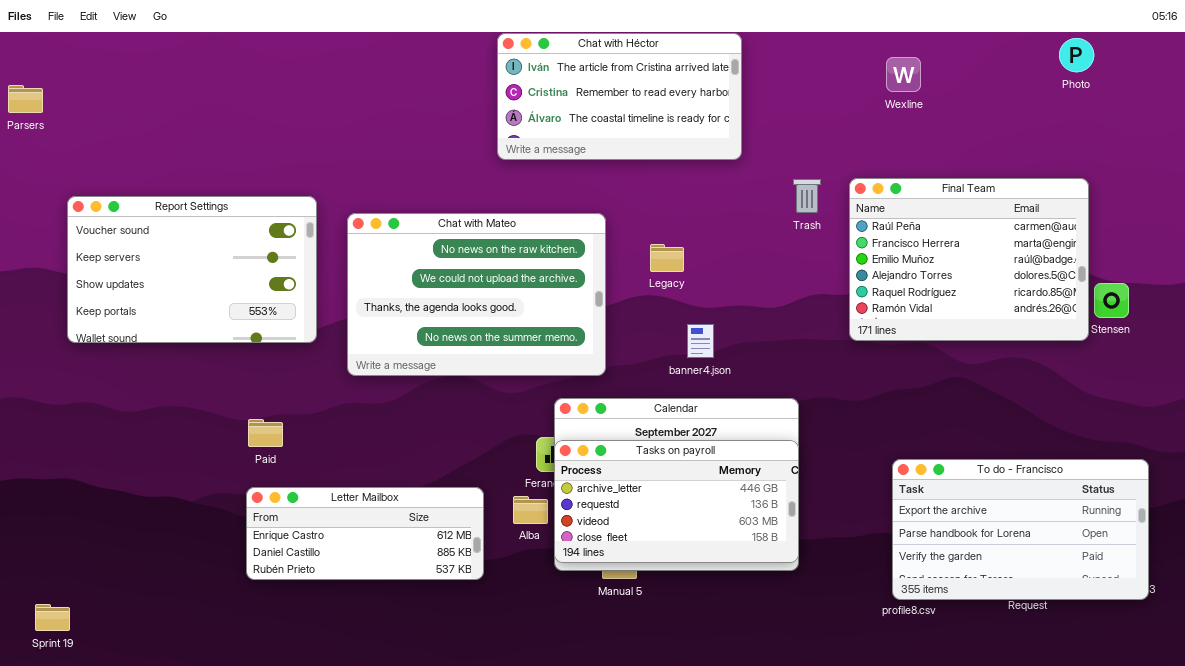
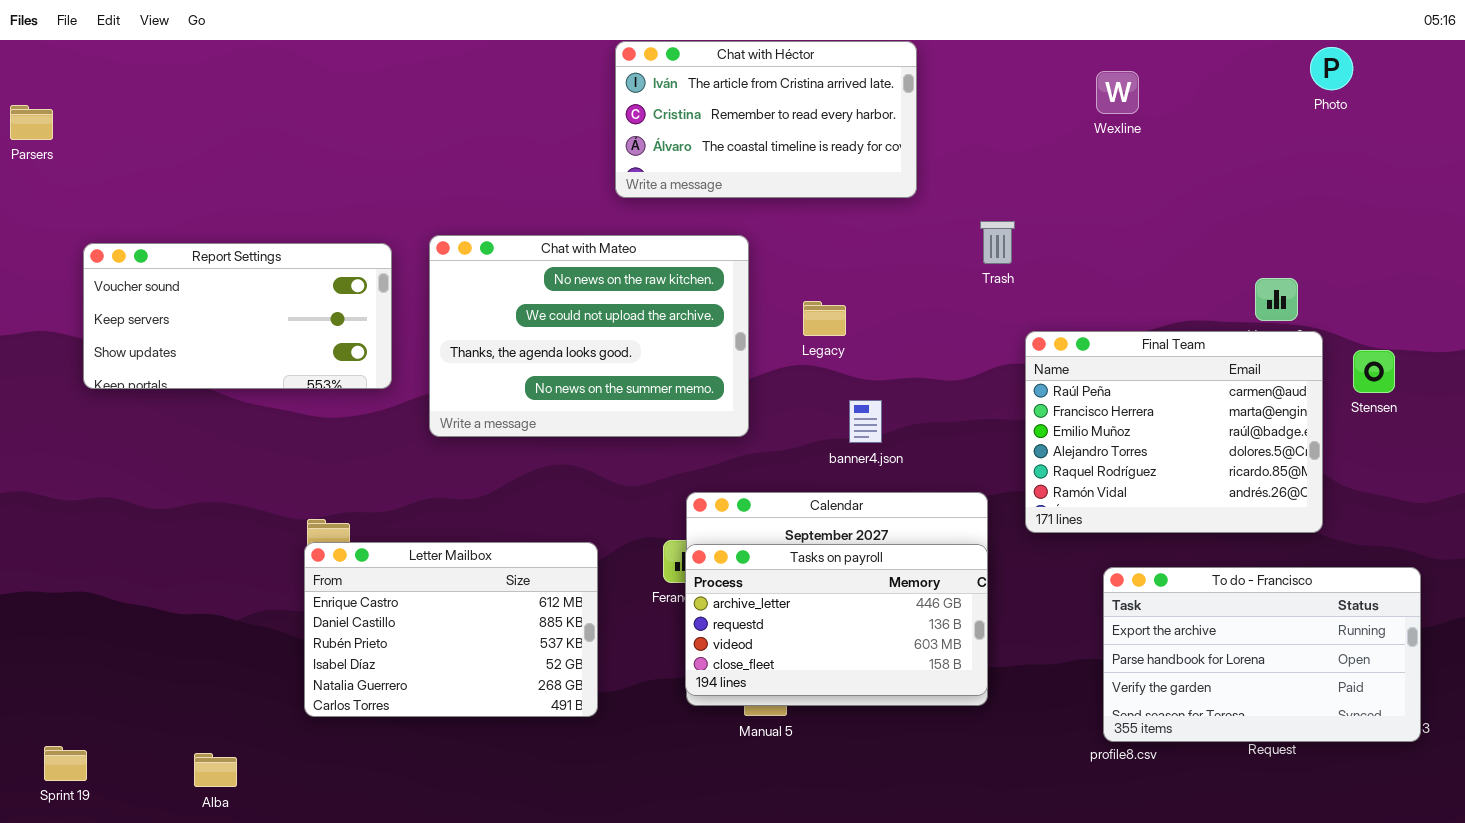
Final Team: [849,178,1089,341] -> [1025,331,1323,533], moved
Report Settings: [67,196,317,343] -> [83,243,392,389], resized
Chat with Mateo: [347,213,606,376] -> [429,235,749,437], moved
Letter Mailbox: [246,487,484,580] -> [304,542,598,717], resized
Alba: [513,496,548,524] -> [194,753,237,787], moved

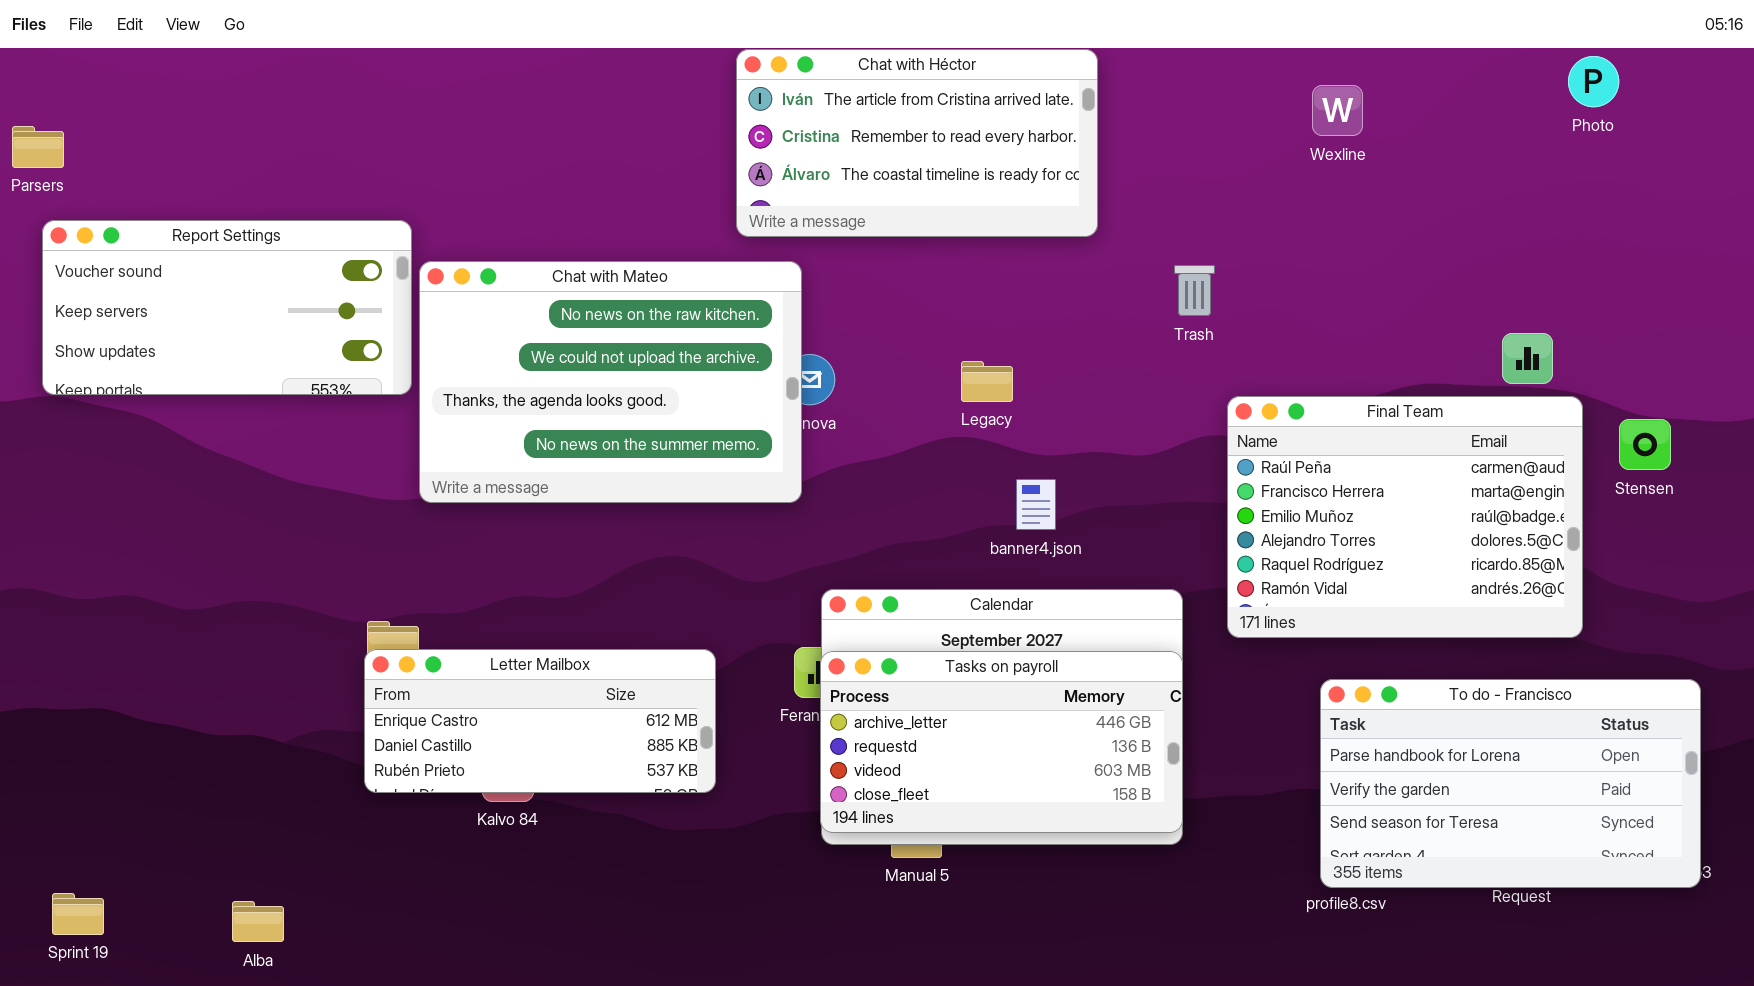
Chat with Mateo: [429,235,749,437] -> [419,261,802,503], moved
Report Settings: [83,243,392,389] -> [42,220,412,395], moved
Letter Mailbox: [304,542,598,717] -> [364,649,716,793], resized
To do - Francisco: [1103,567,1421,742] -> [1320,679,1701,888], scrolled down 1 row

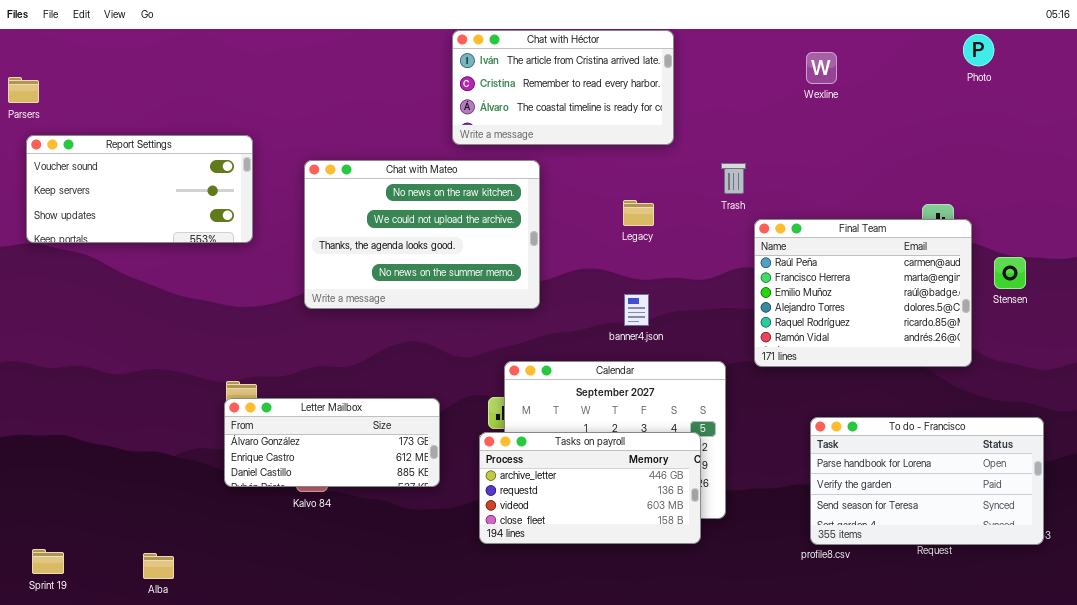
Chat with Mateo: [419,261,802,503] -> [304,160,540,309], moved
Legacy: [961,361,1013,402] -> [623,200,654,226], moved
Final Team: [1227,396,1583,638] -> [754,219,972,367], moved
Letter Mailbox: [364,649,716,793] -> [224,398,440,487], scrolled up 1 row
Tasks on payroll: [820,651,1183,833] -> [479,432,701,544], moved

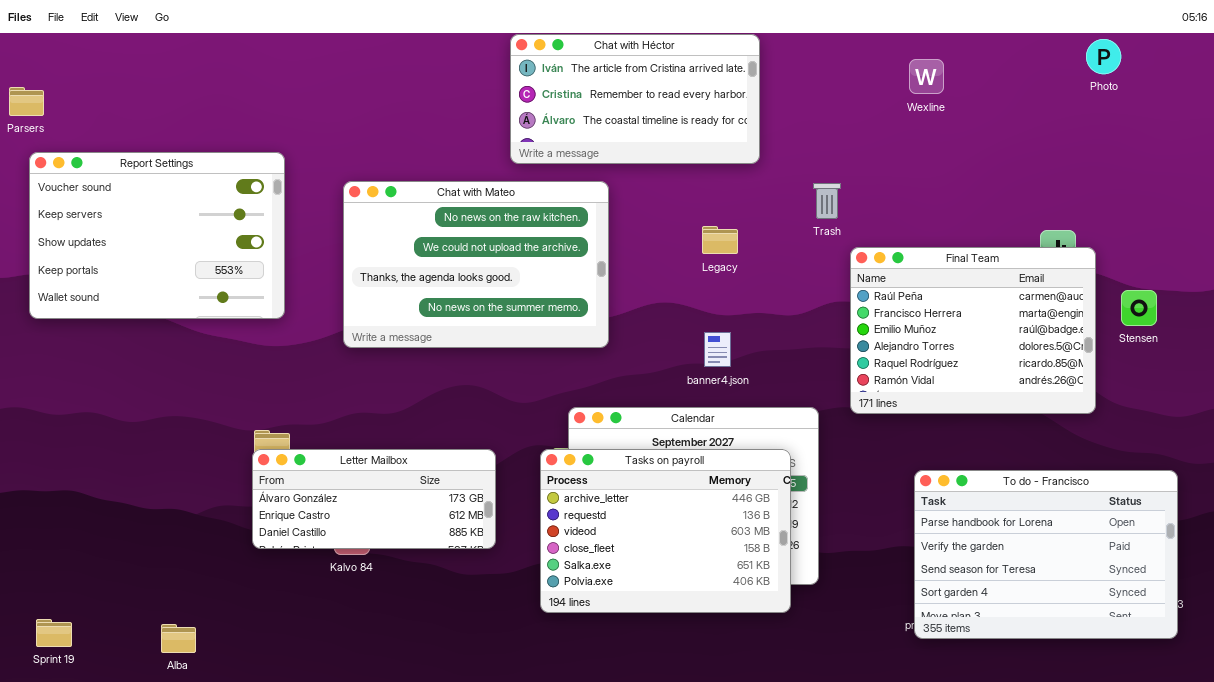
Report Settings: [26,135,253,243] -> [29,152,285,319], resized
To do - Francisco: [810,417,1044,545] -> [914,470,1178,639], resized
Tasks on payroll: [479,432,701,544] -> [540,449,791,613], resized

